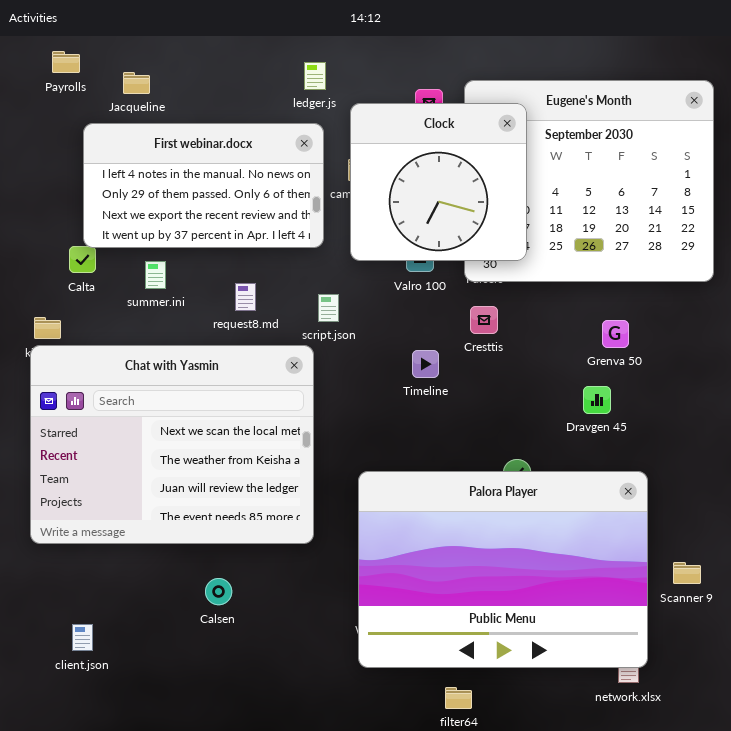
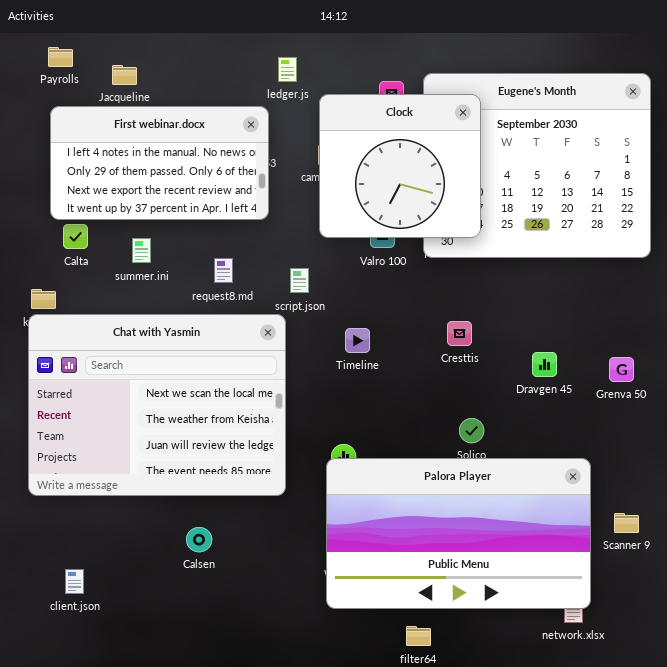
First webinar.docx: [83,123,324,248] -> [50,106,269,220], moved
Cresttis: [470,306,498,334] -> [447,321,472,346], moved
Grenva 50: [602,320,629,348] -> [609,357,634,382], moved
Timeline: [412,350,439,378] -> [345,328,370,353], moved
Palora Player: [358,471,648,668] -> [326,458,591,609], resized

